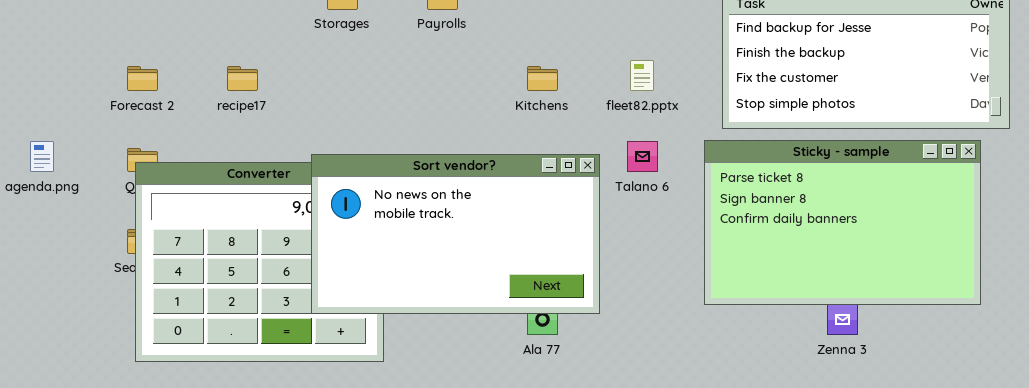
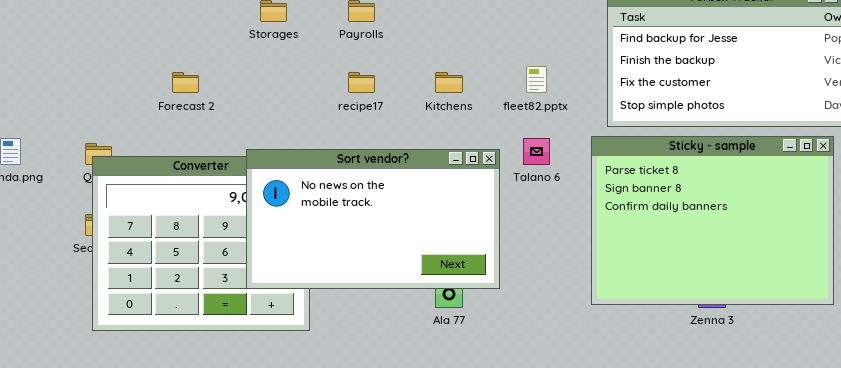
Forecast 2: [127,66,158,91] -> [172,72,199,93], moved
recipe17: [227,66,258,91] -> [348,72,375,93], moved
Sticky - sample: [704,140,981,305] -> [591,136,834,305], resized

